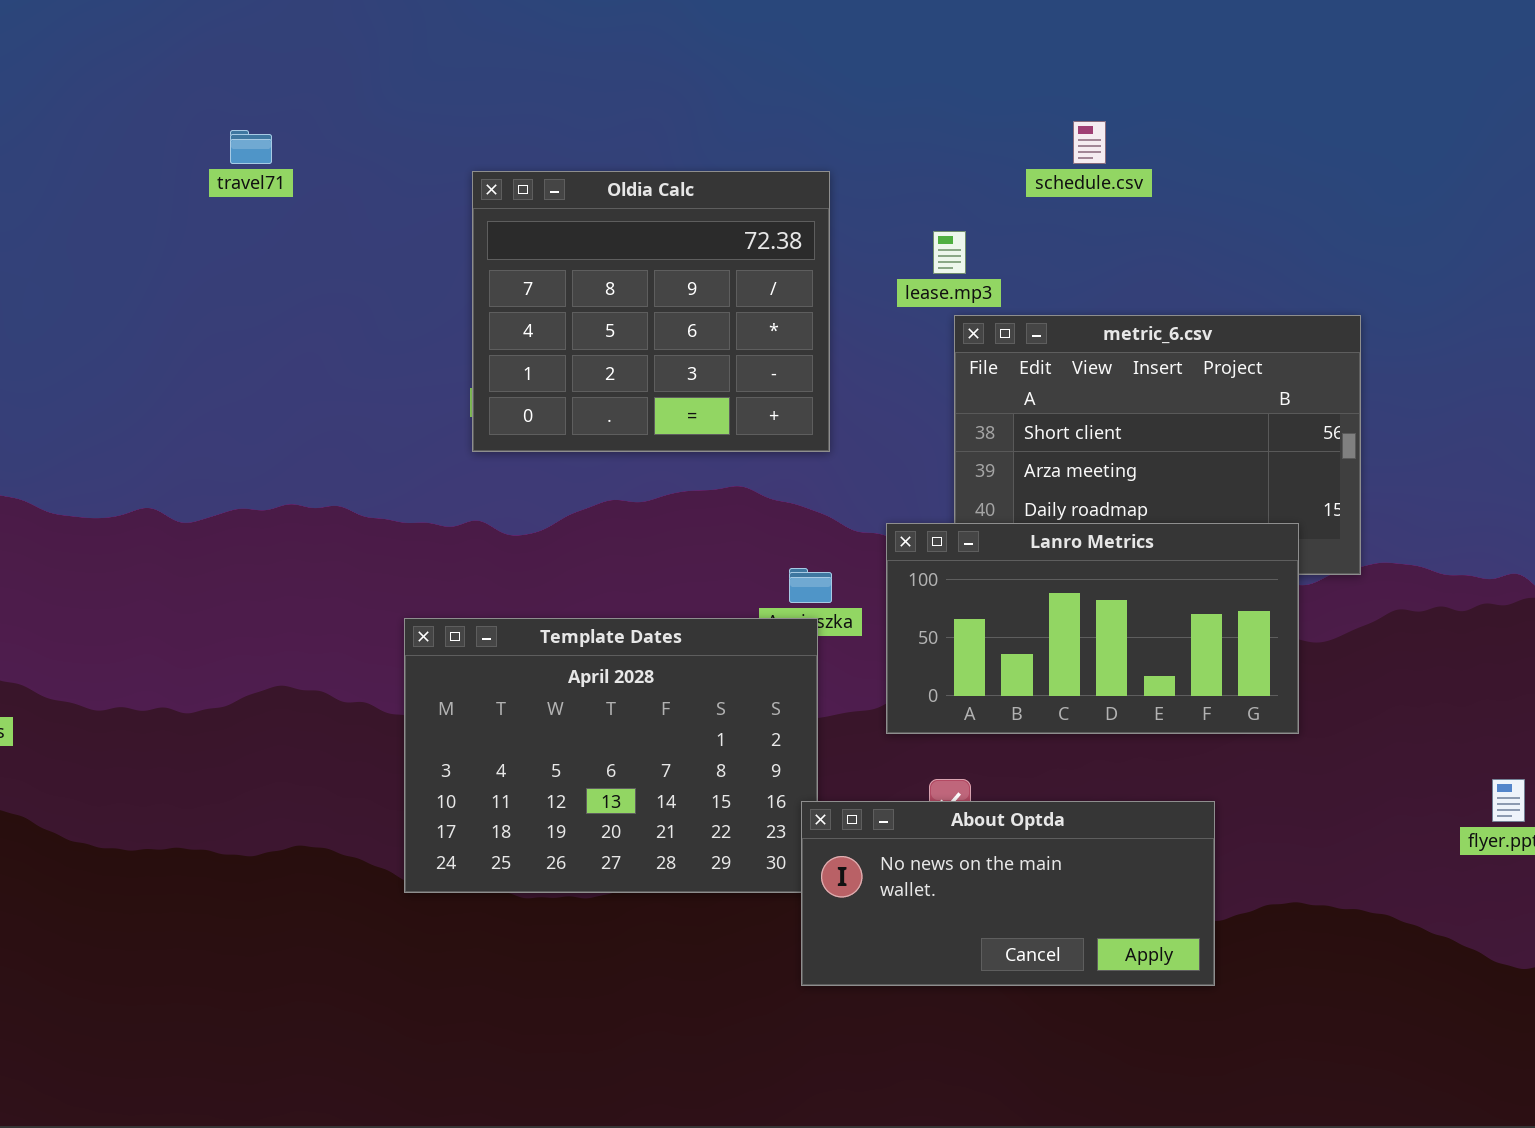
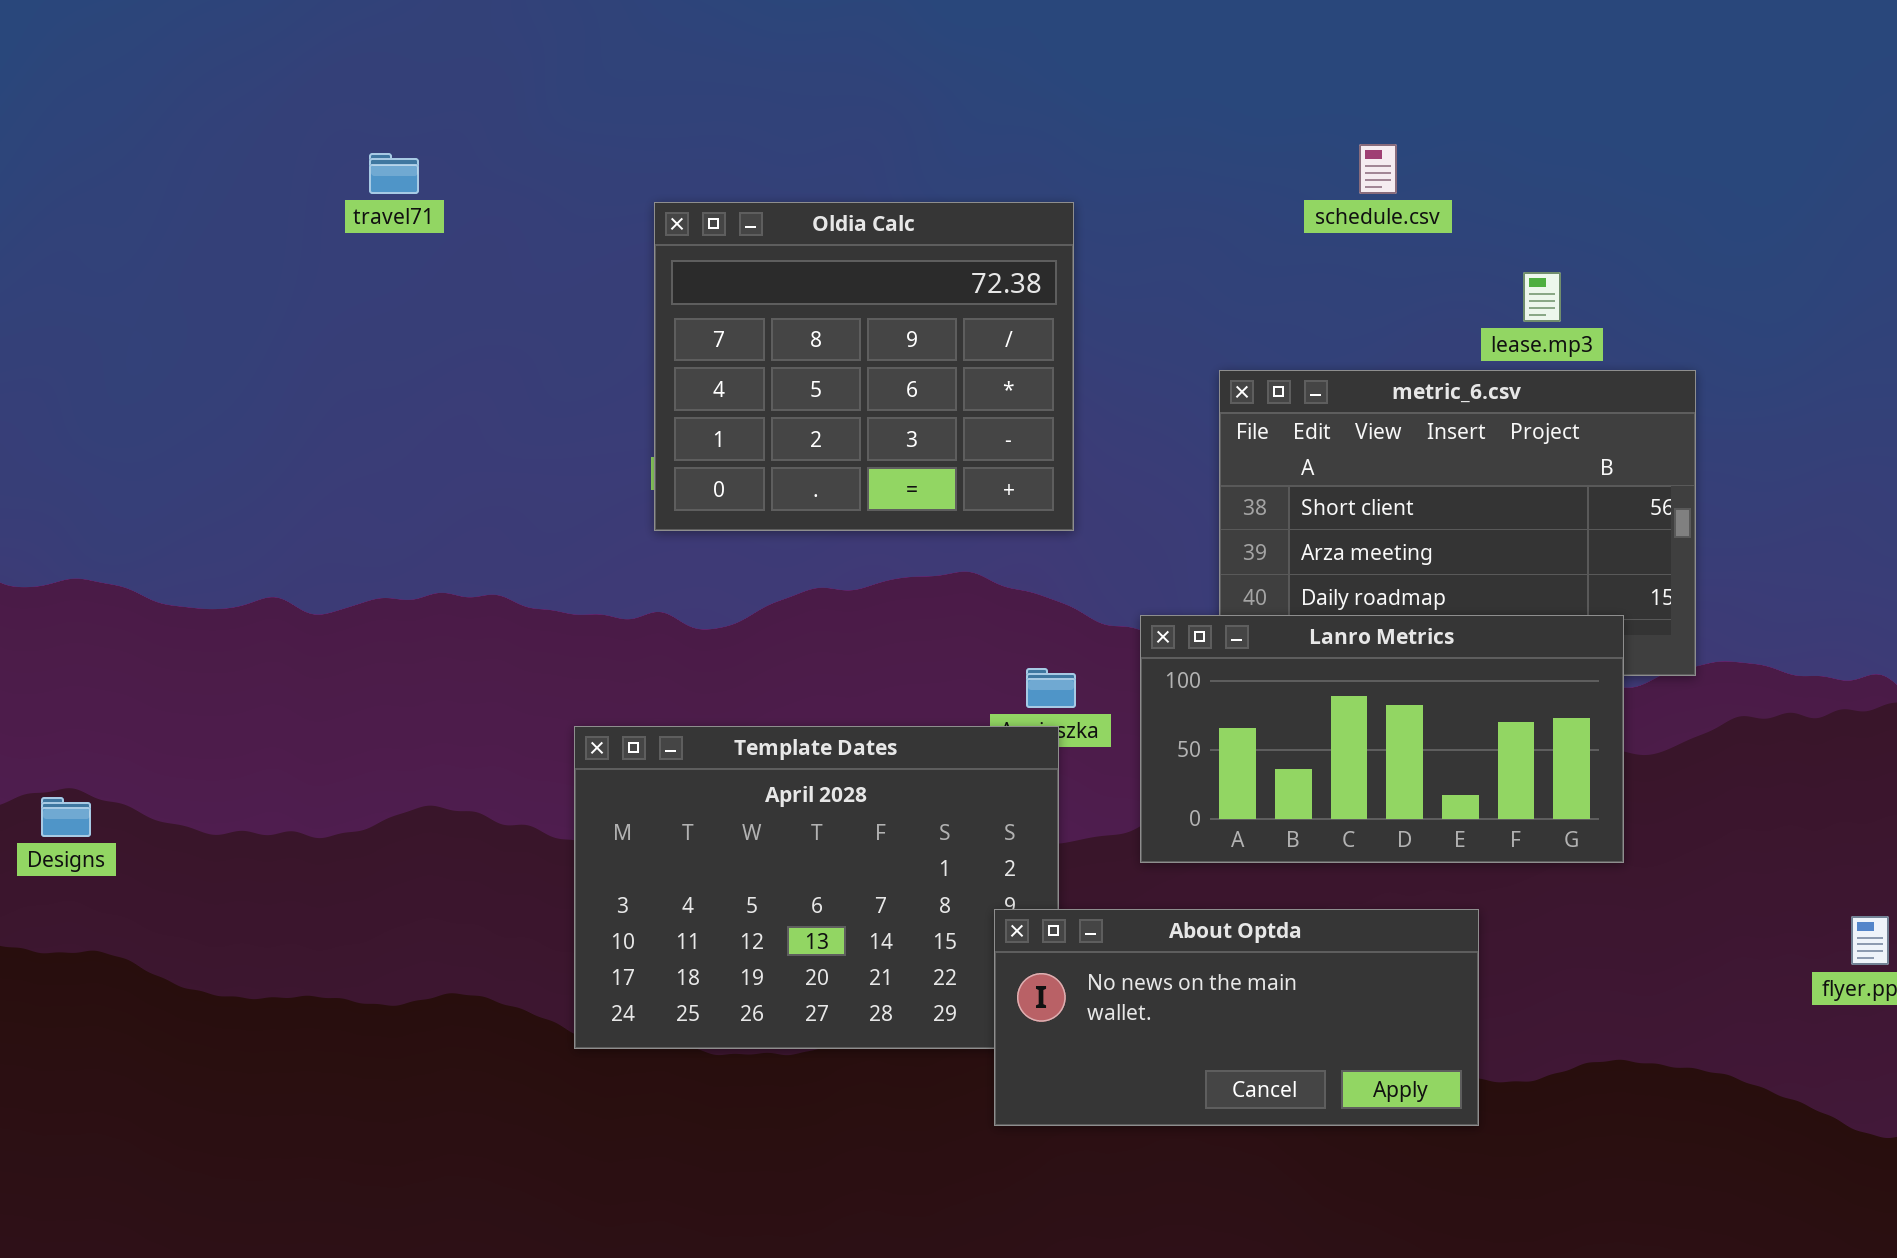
lease.mp3: [933,231,966,274] -> [1523,272,1561,322], moved
About Optda: [801,801,1215,986] -> [994,909,1479,1126], moved

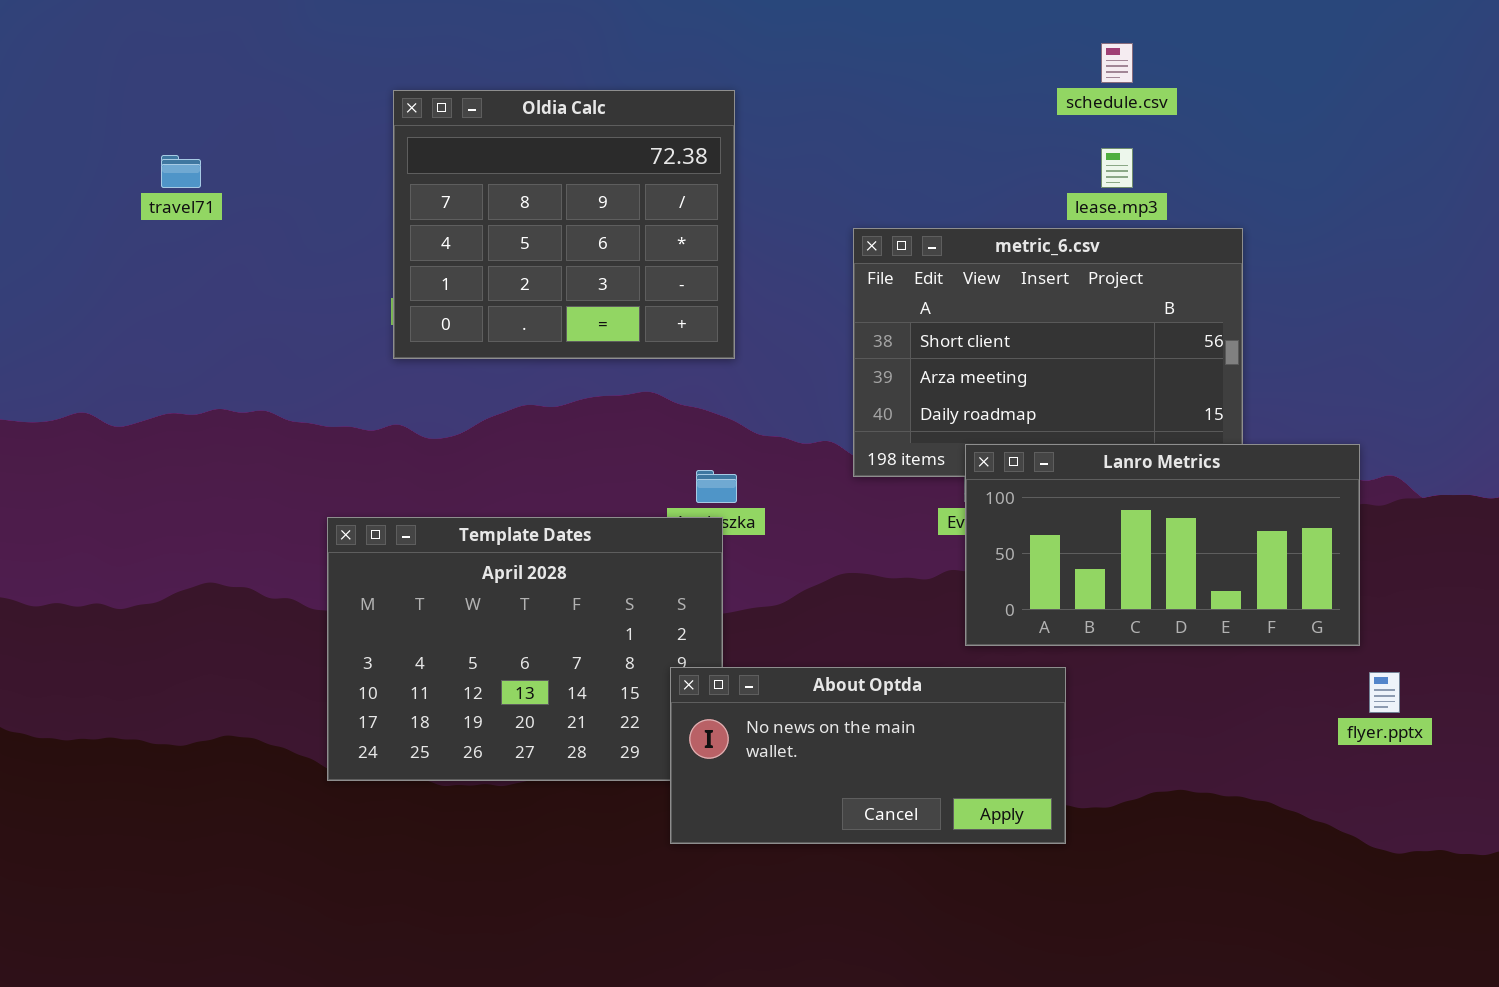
schedule.csv: [1359,144,1397,194] -> [1101,43,1133,83], moved
travel71: [369,153,419,194] -> [161,155,201,188], moved
Lanro Metrics: [1140,615,1624,863] -> [965,444,1360,646], moved

